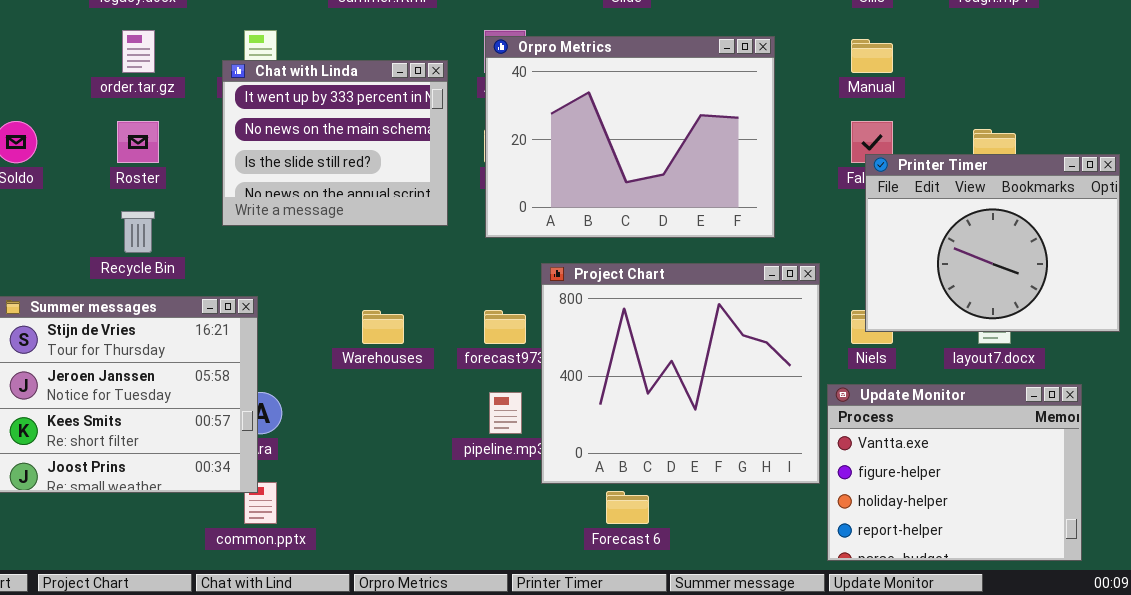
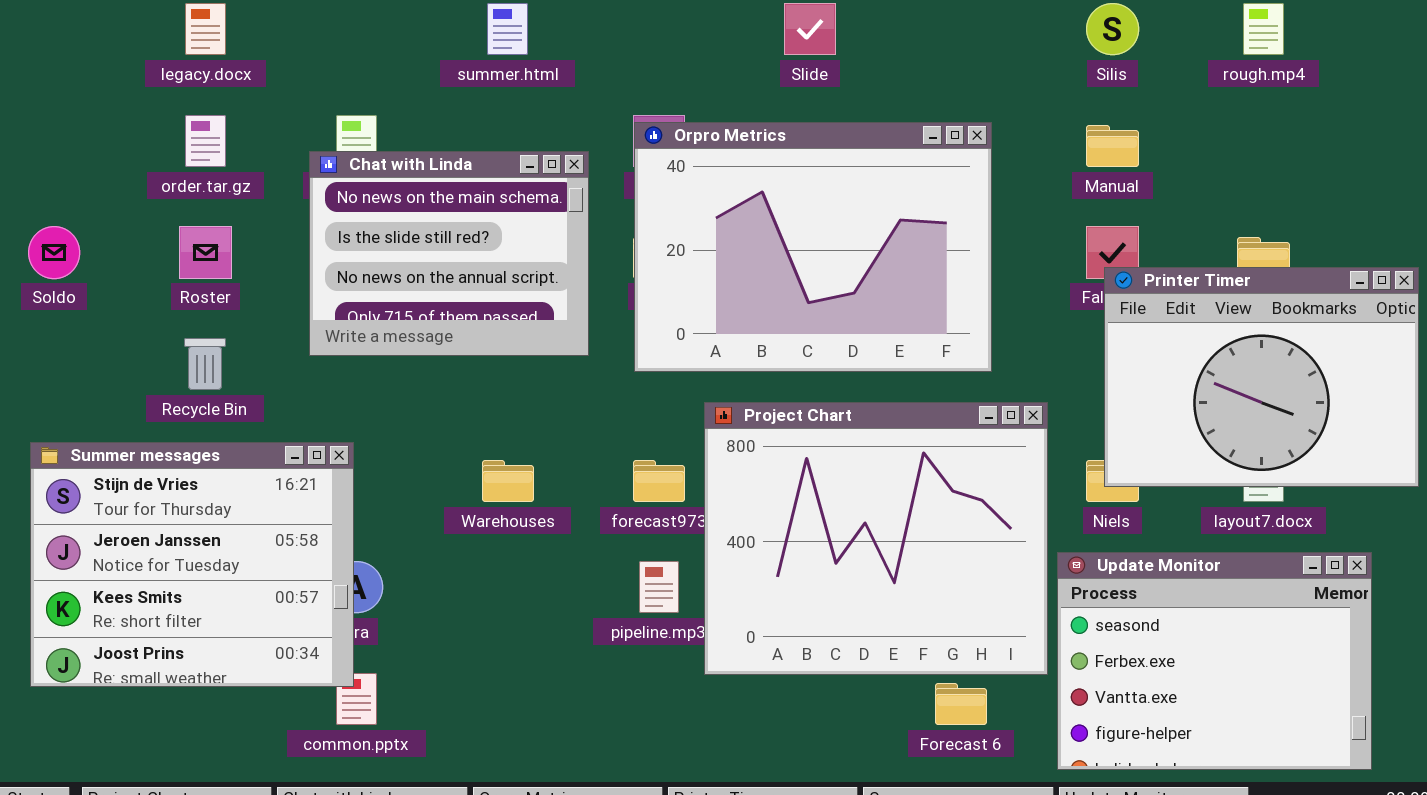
Chat with Linda: [222,60,448,226] -> [309,151,589,356], scrolled down 1 row
Update Monitor: [827,384,1082,561] -> [1057,552,1372,770], scrolled up 2 rows
Forecast 6: [606,491,649,524] -> [935,683,987,725], moved

